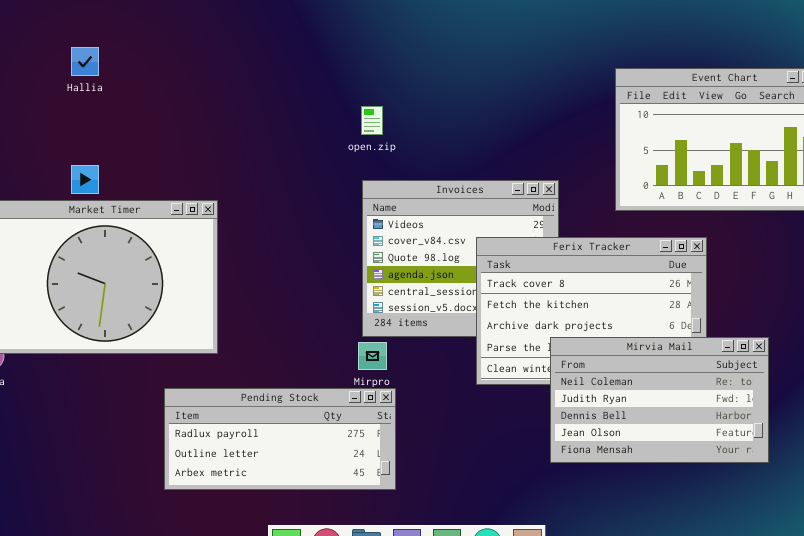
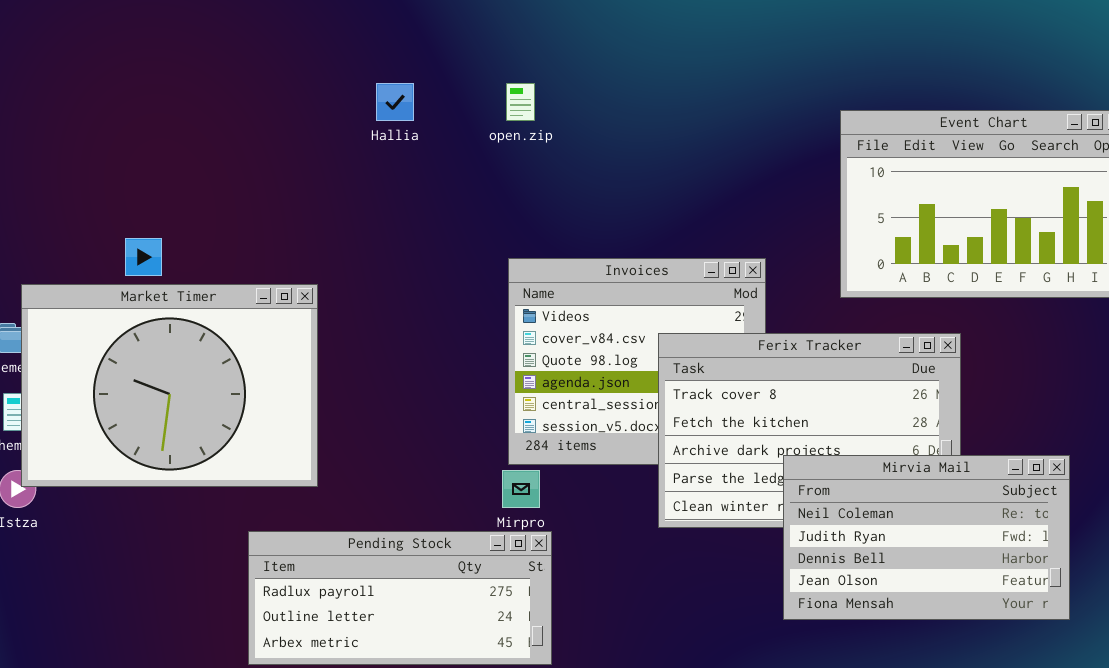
Hallia: [71,47,99,76] -> [376,83,414,121], moved
open.zip: [361,106,383,135] -> [506,83,535,121], moved
Mirvia Mail: [550,337,769,463] -> [783,455,1070,620], moved

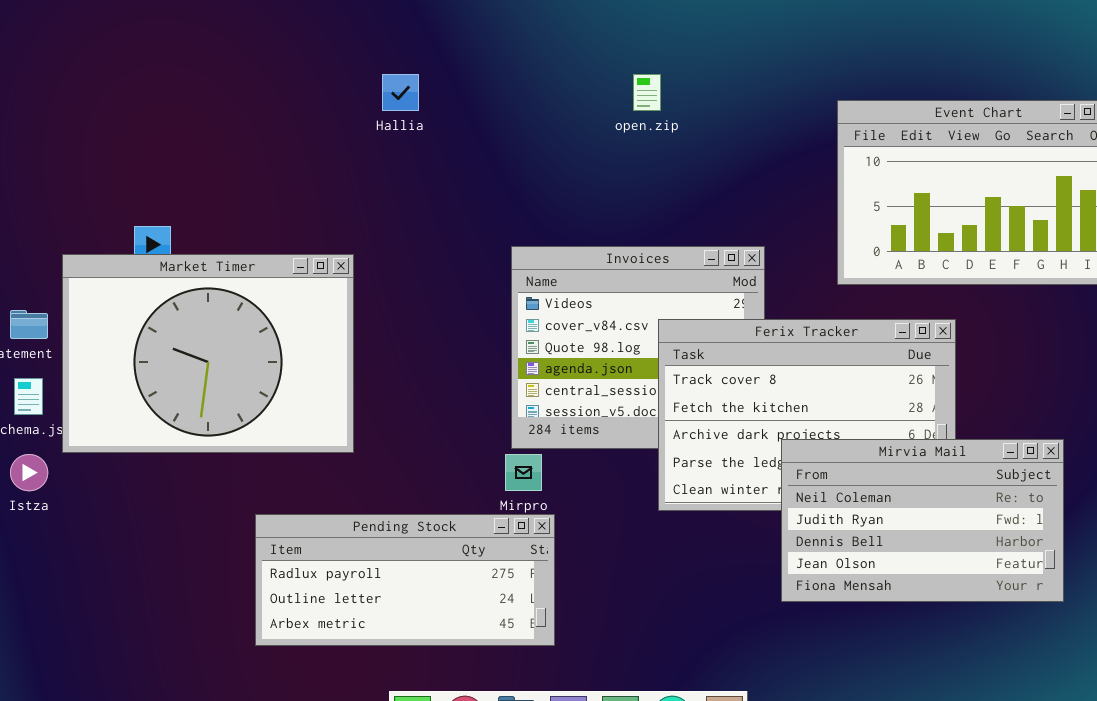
open.zip: [506,83,535,121] -> [633,74,661,111], moved
Market Timer: [21,284,318,487] -> [62,254,354,453], moved

